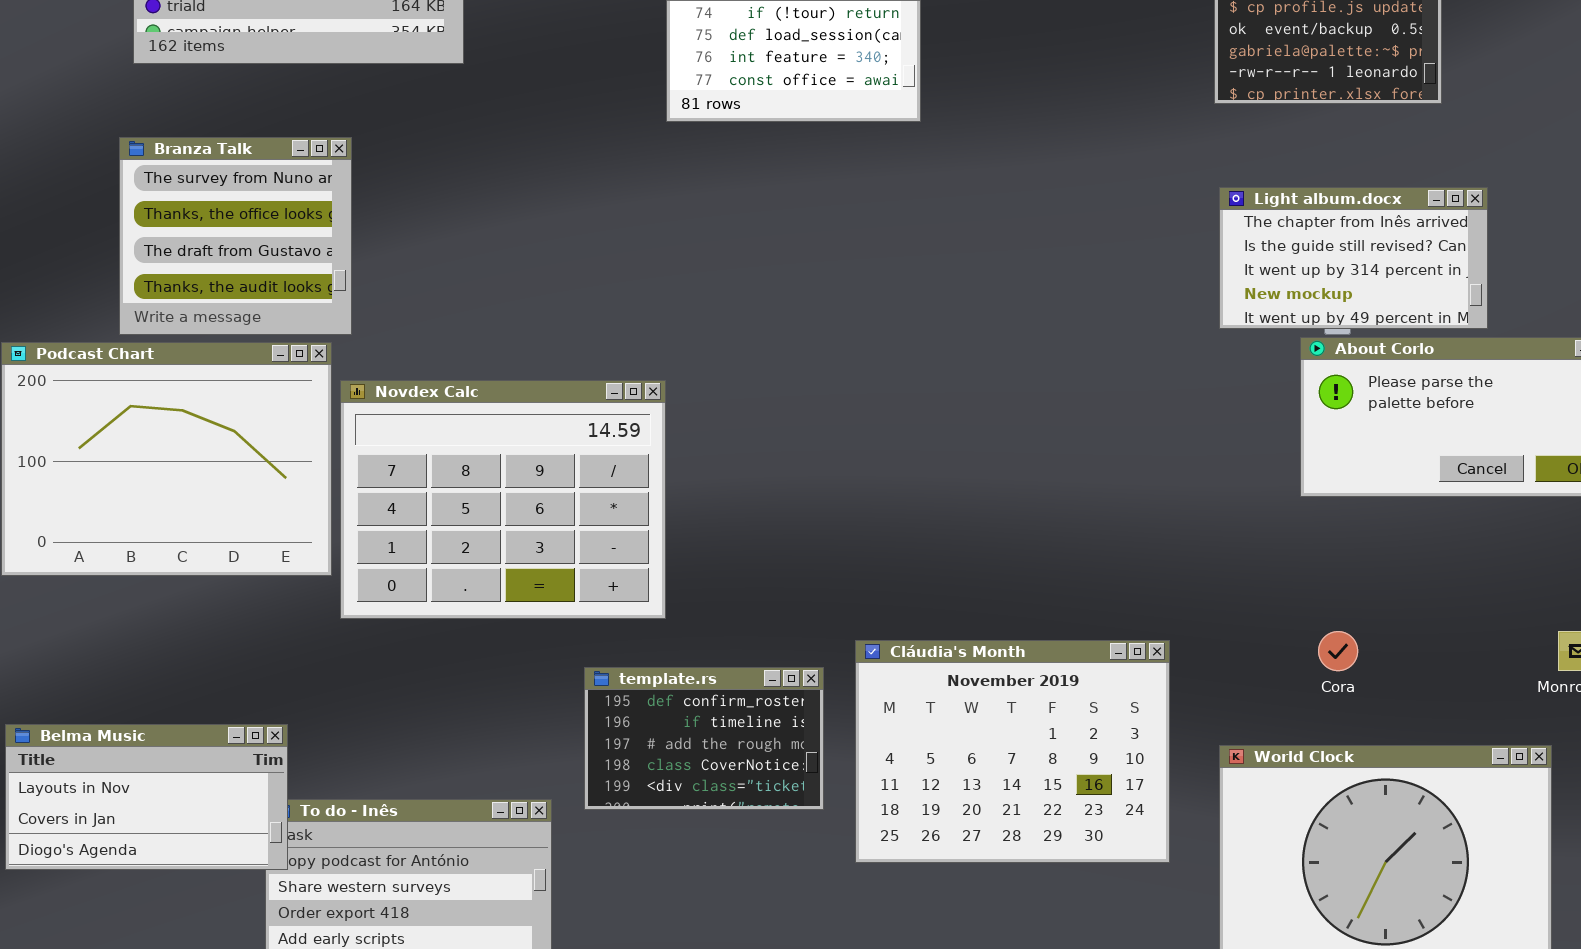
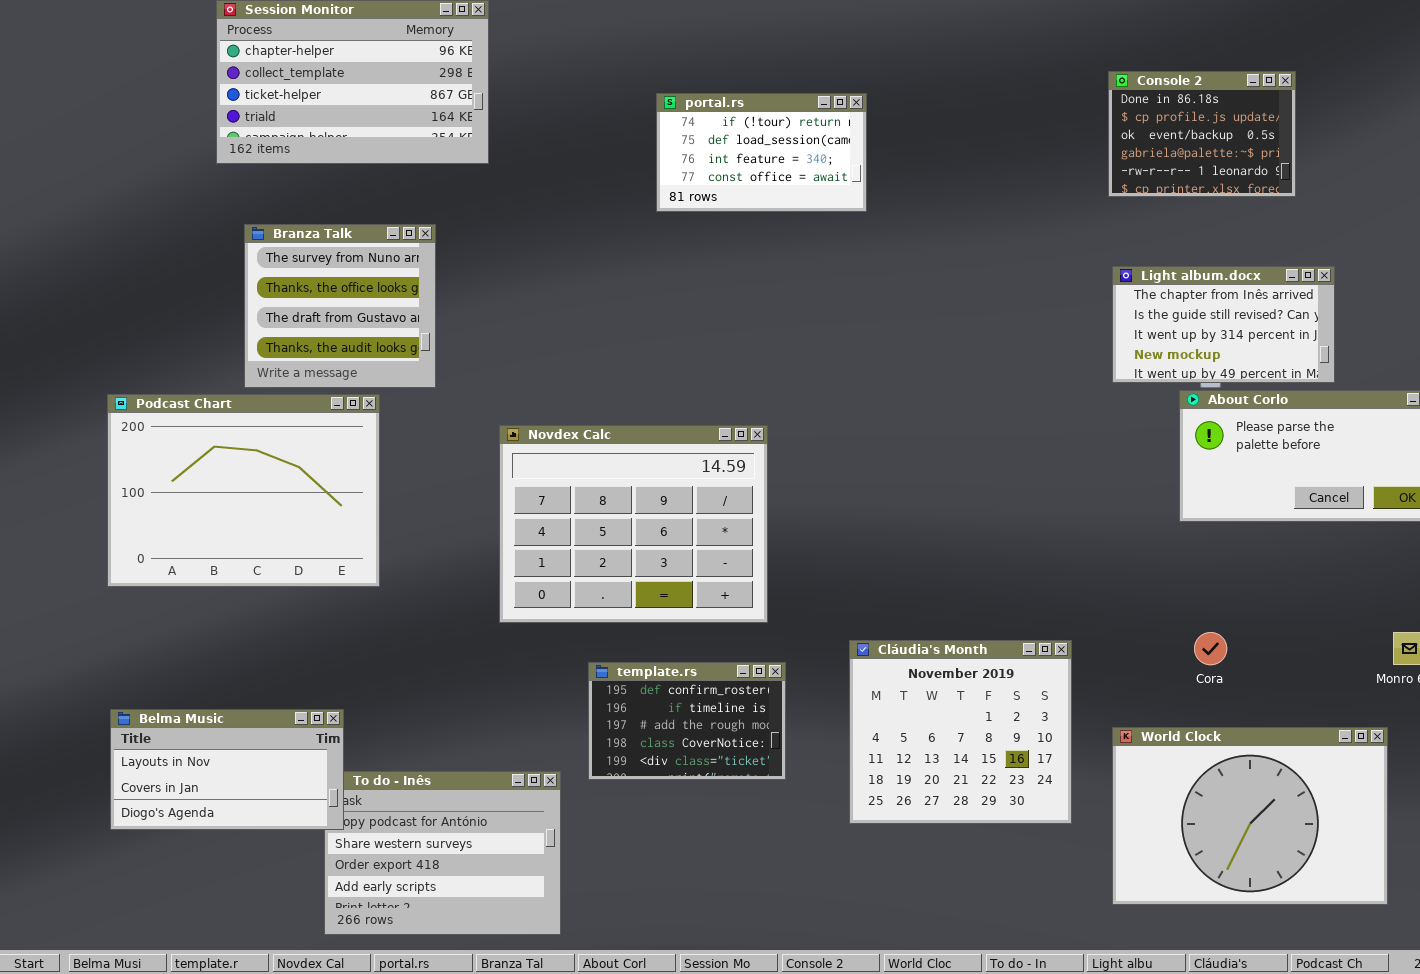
Branza Talk: [119,137,352,335] -> [244,224,436,388], moved
Novdex Calc: [340,380,666,619] -> [499,425,768,623], moved
Cláudia's Month: [855,640,1170,863] -> [849,640,1072,824], resized

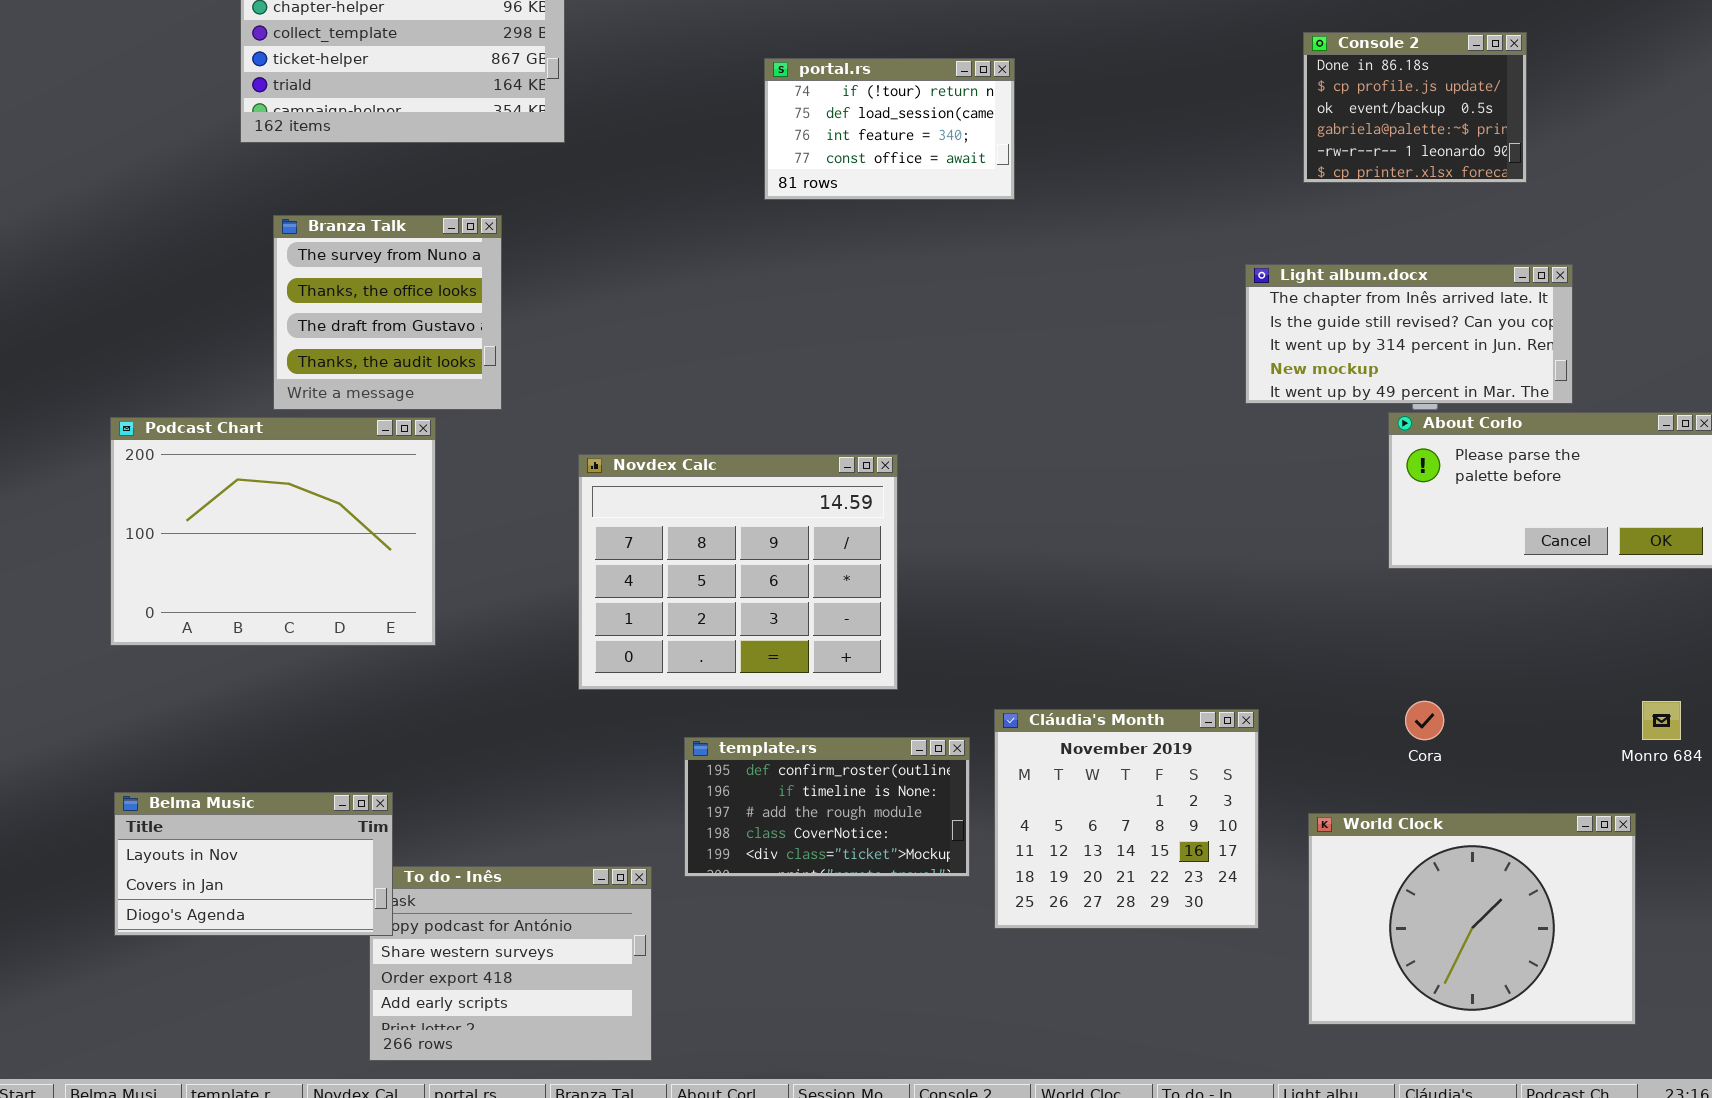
Light album.docx: [1112,266,1335,383] -> [1245,264,1573,404], resized
template.rs: [588,662,786,780] -> [684,737,970,877], resized

